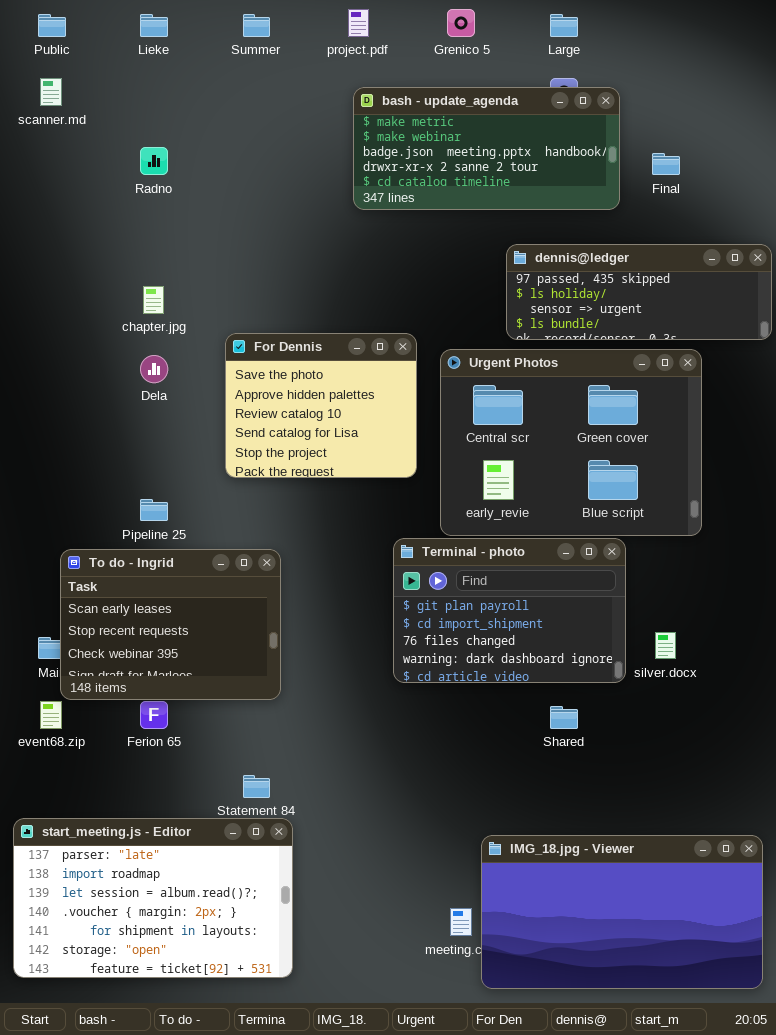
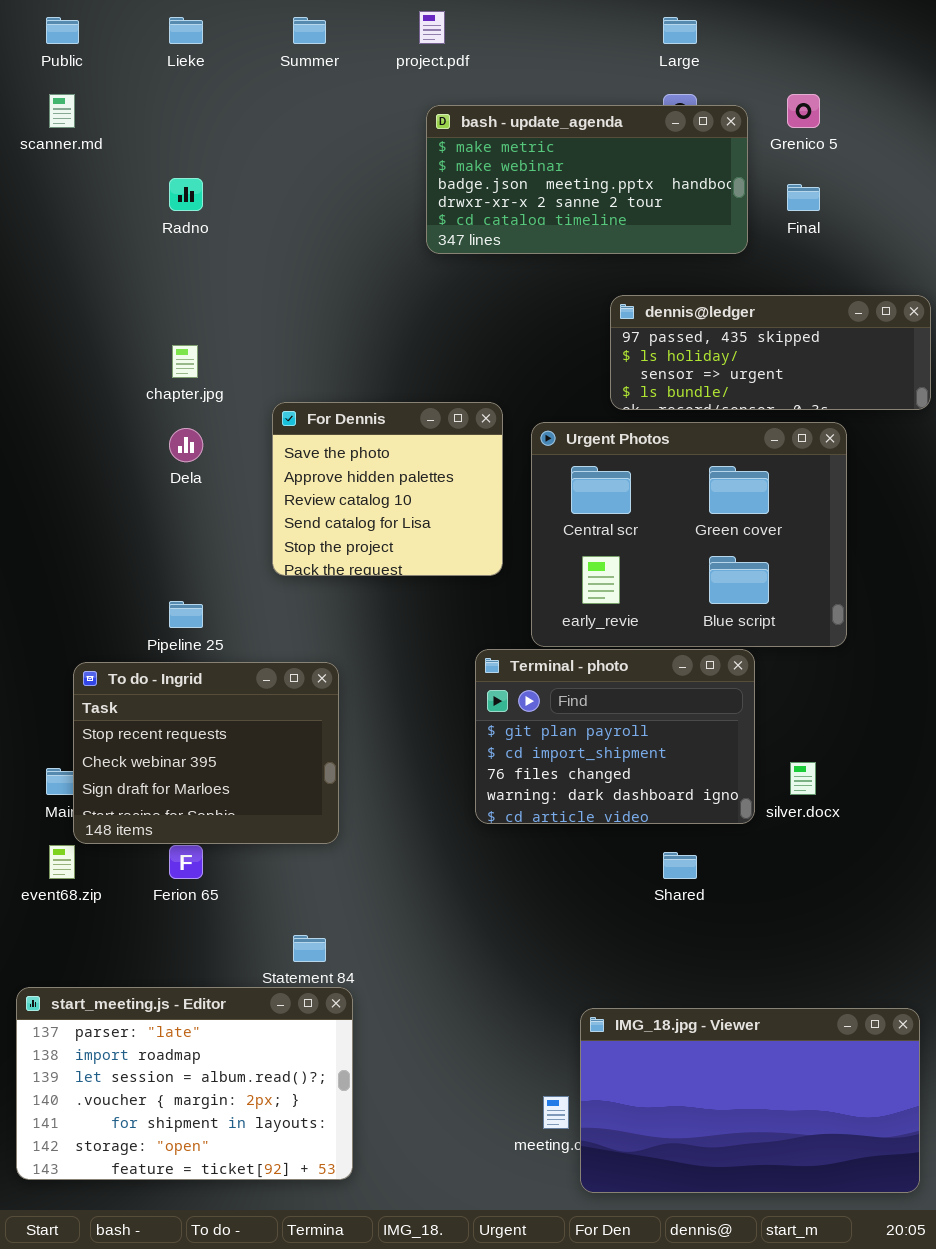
Grenico 5: [447,9,475,37] -> [787,94,820,128], moved
To do - Ingrid: [60,549,281,700] -> [73,662,339,844], scrolled down 1 row

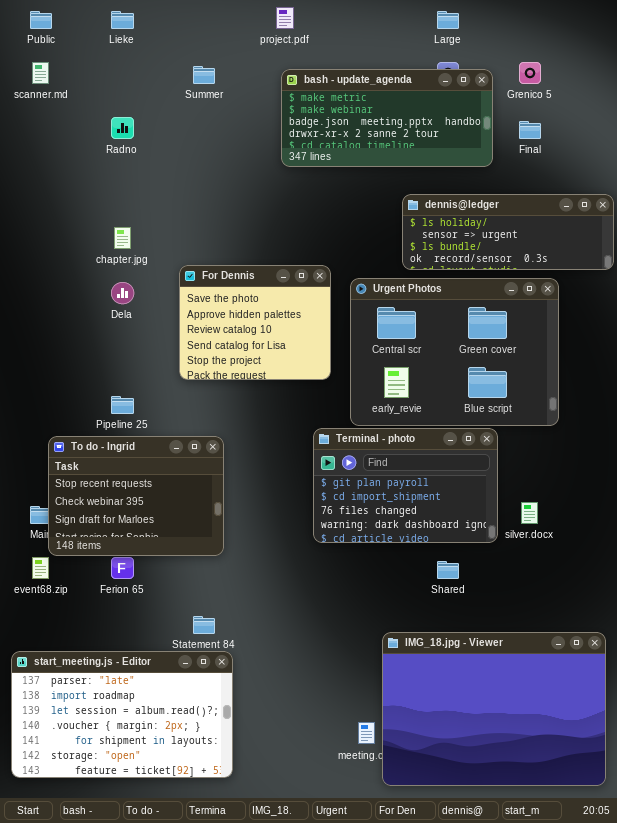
Summer: [293,17,326,44] -> [193,66,215,84], moved
dennis@ledger: [610,295,931,410] -> [402,194,614,270], scrolled down 1 row
IMG_18.jpg - Viewer: [580,1008,920,1193] -> [382,632,606,786], resized

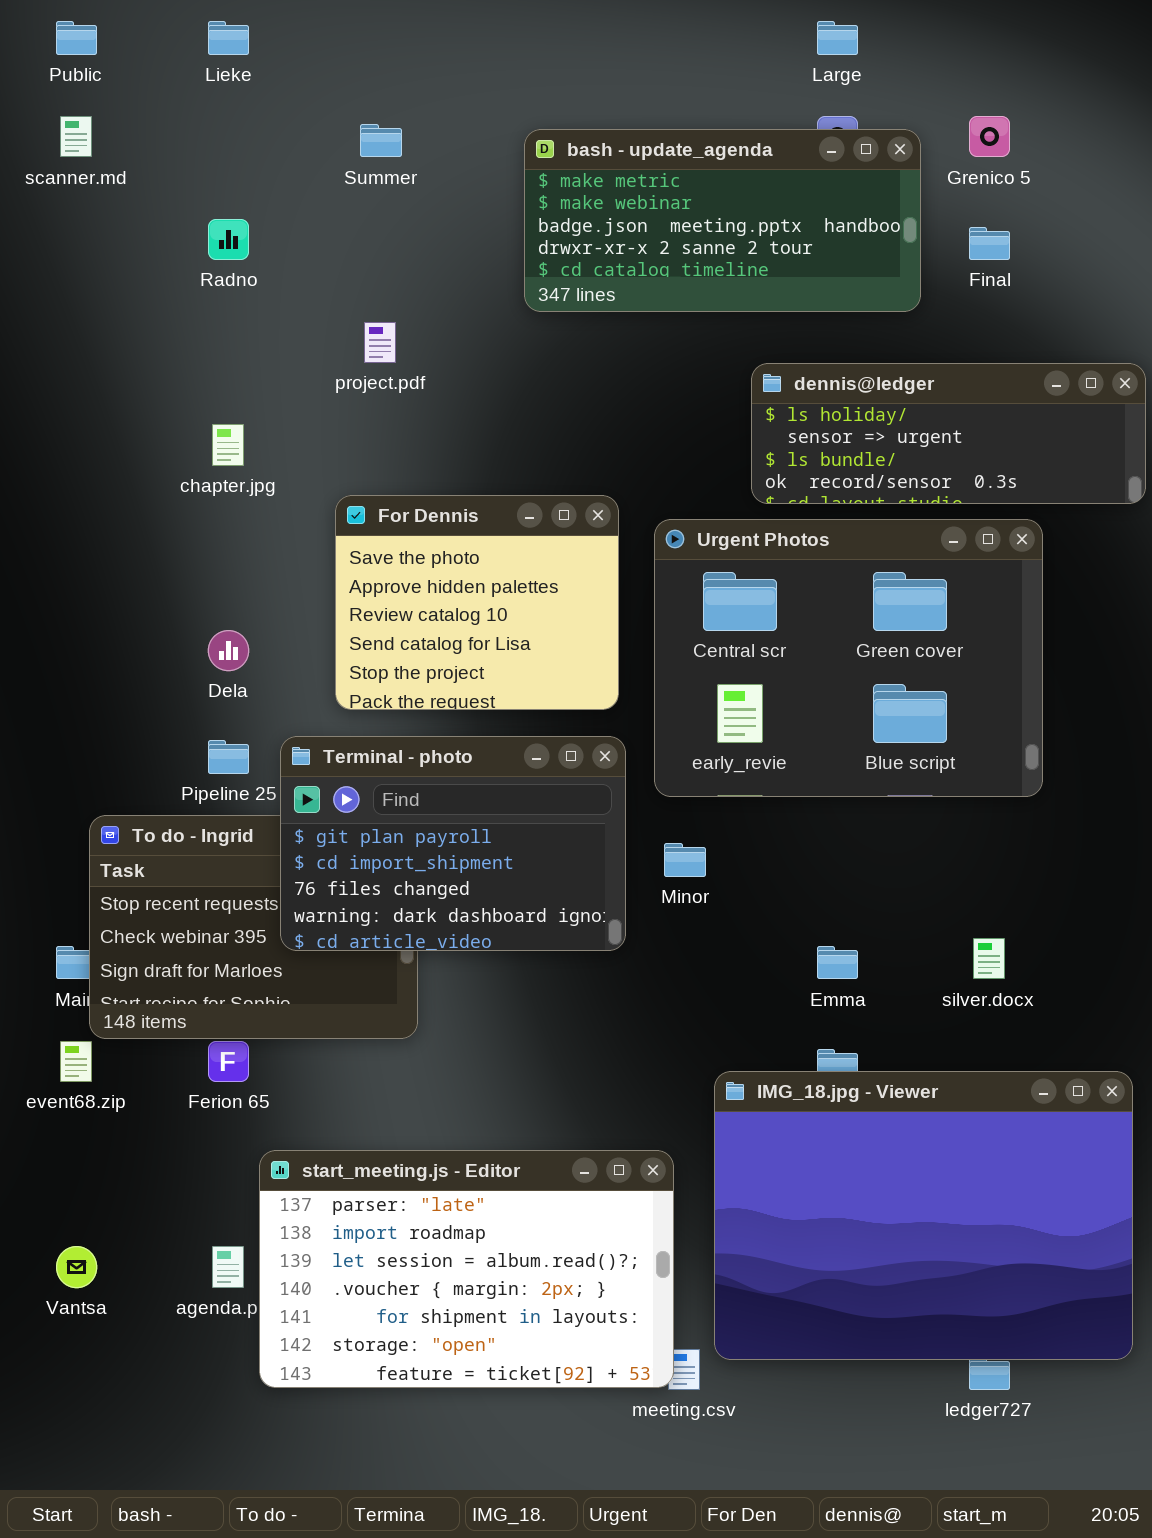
project.pdf: [276,7,294,29] -> [364,322,396,363], moved
Dela: [111,282,134,304] -> [208,630,249,671], moved
Terminal - photo: [313,428,498,543] -> [280,736,626,951], moved
IMG_18.jpg - Viewer: [382,632,606,786] -> [714,1071,1133,1360], moved
start_meeting.js - Editor: [11,651,233,778] -> [259,1150,674,1388], moved

